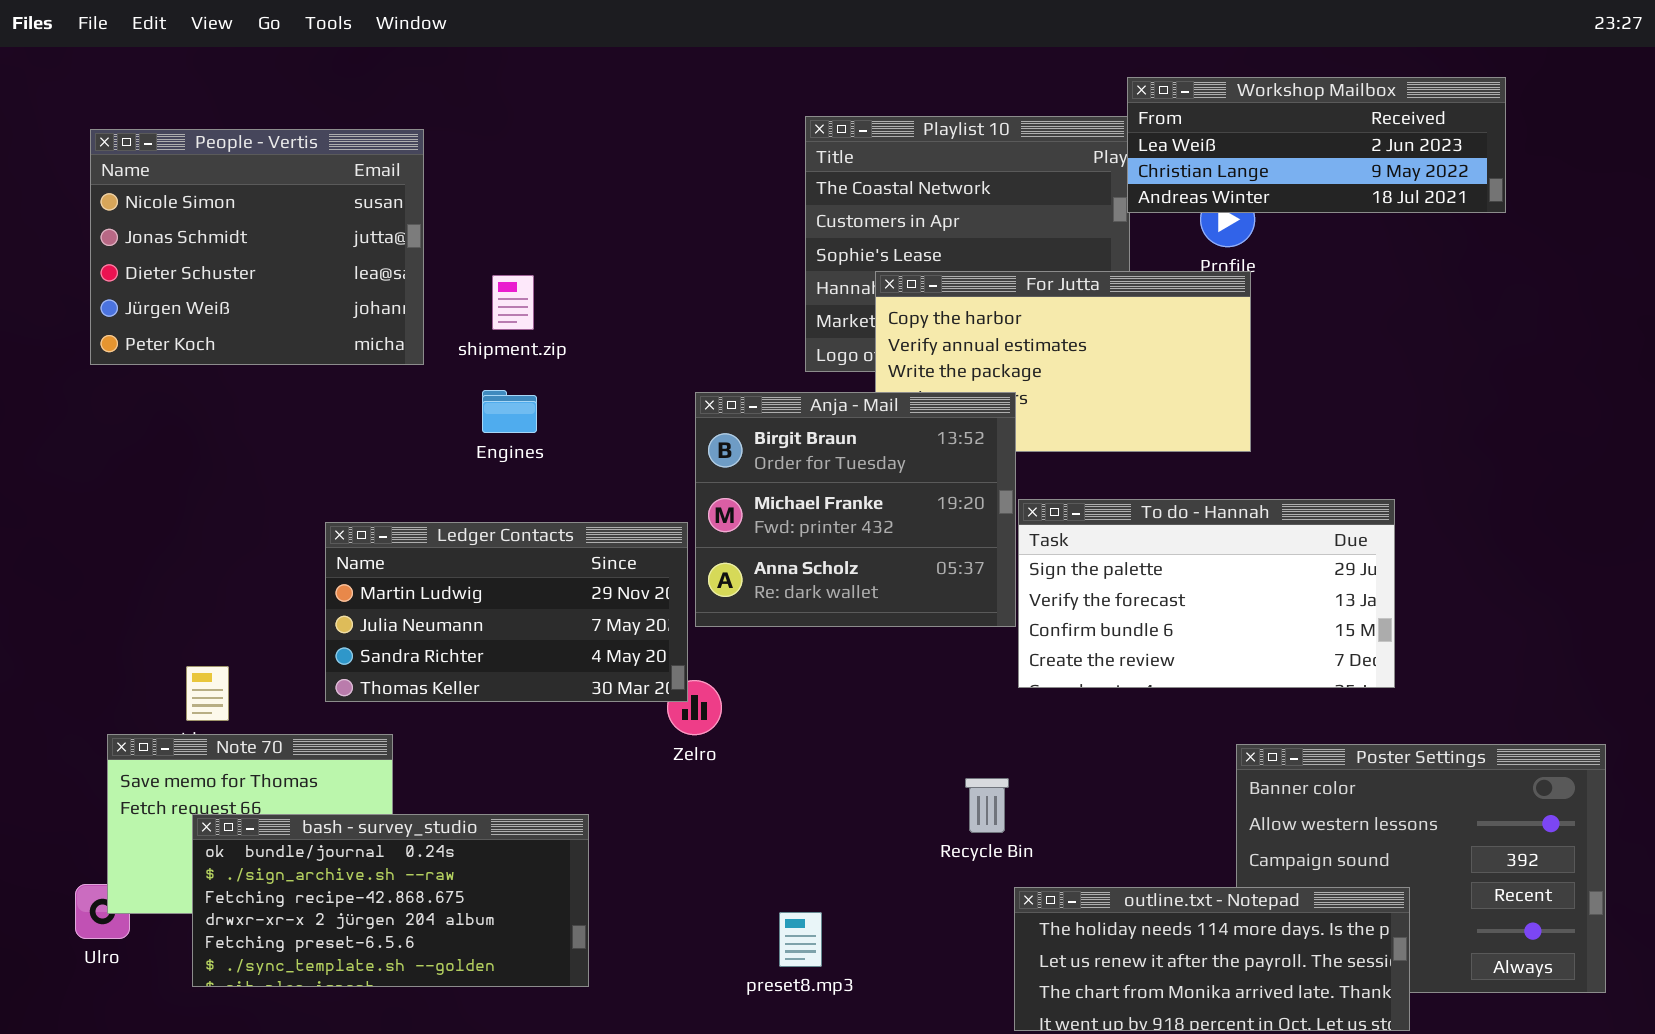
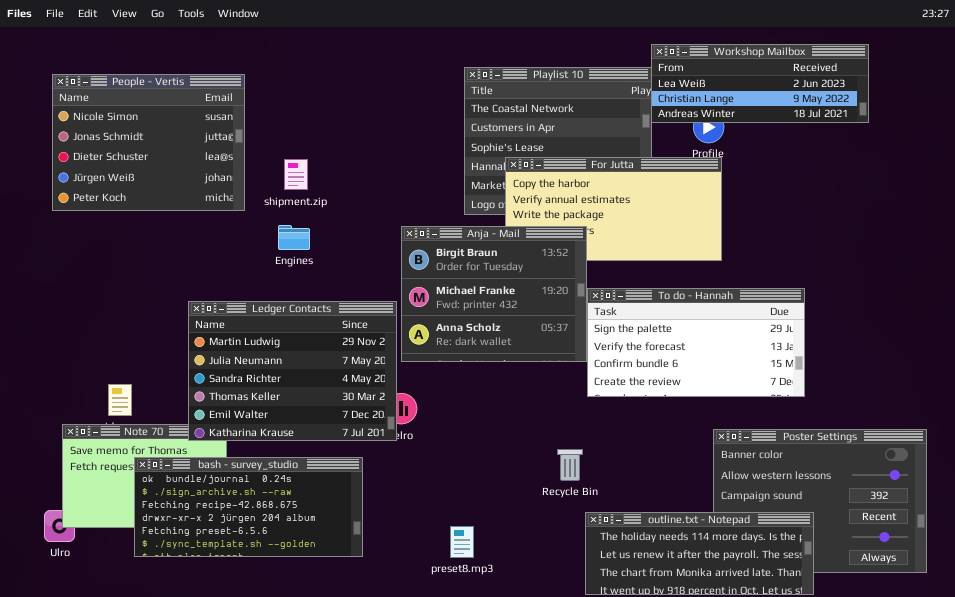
Ledger Contacts: [325,522,688,702] -> [188,301,397,441], resized
bash - survey_studio: [192,814,589,987] -> [134,457,363,557], moved

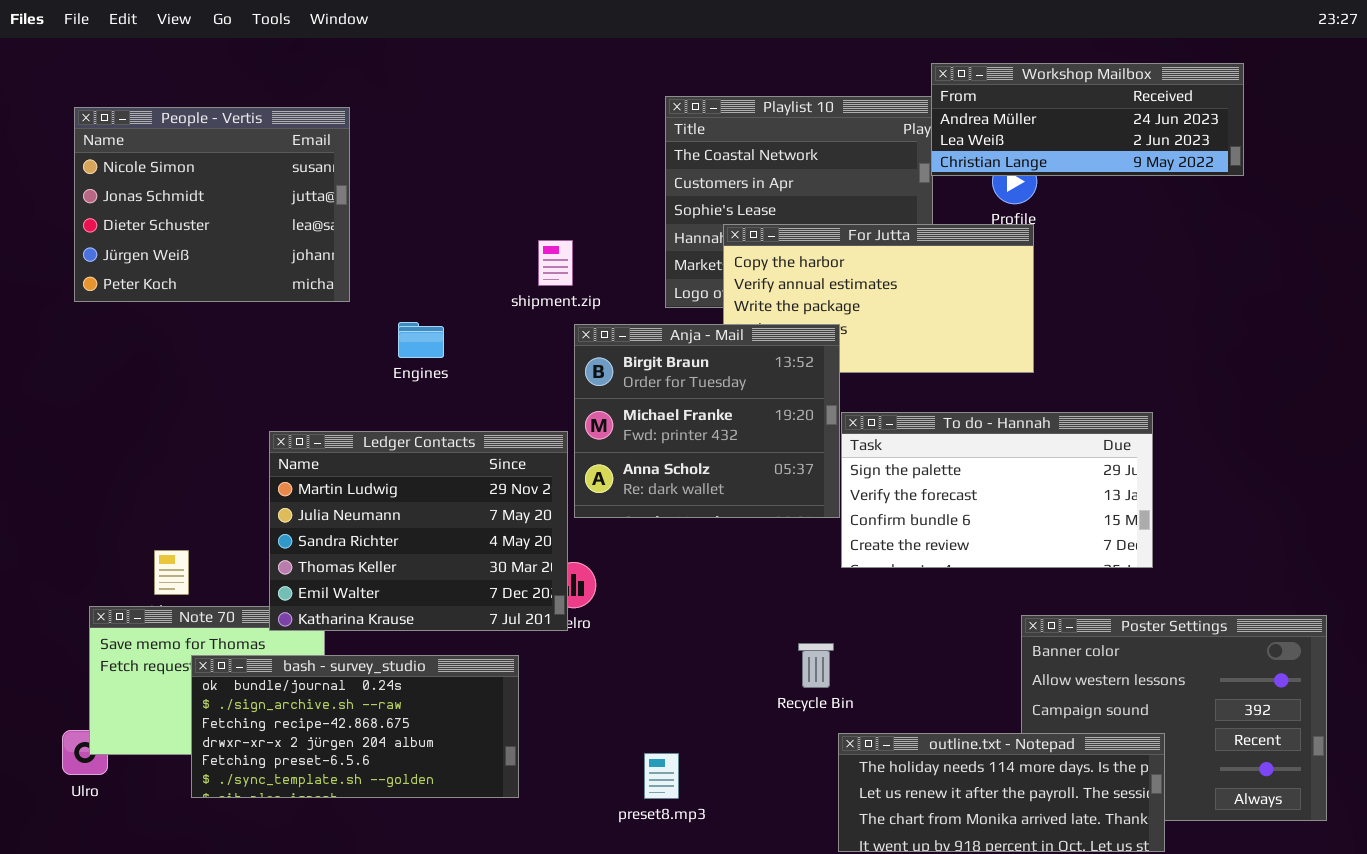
Workshop Mailbox: [651,44,869,123] -> [931,63,1244,176], scrolled up 1 row
shipment.zip: [284,159,308,190] -> [538,240,573,286], moved

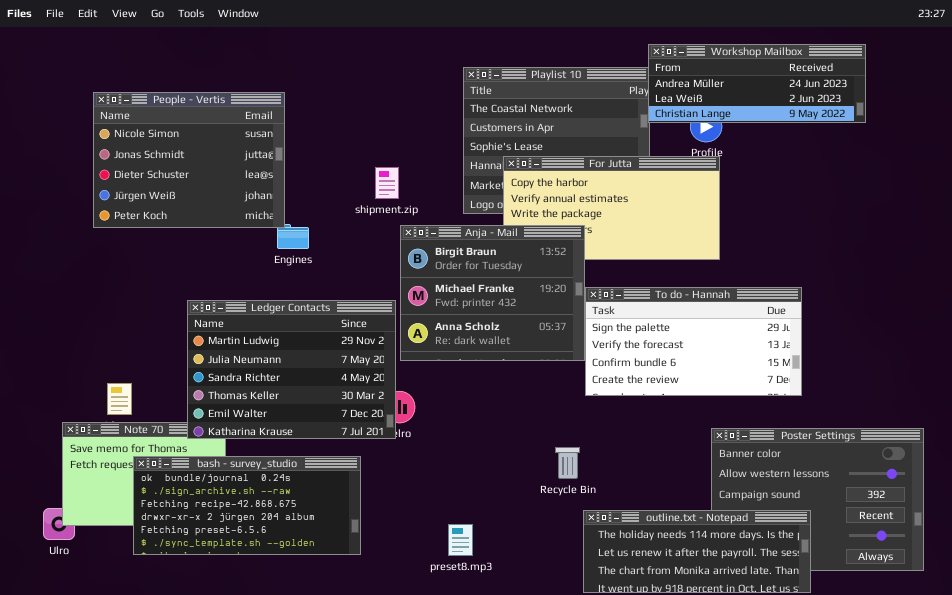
People - Vertis: [74,107,350,302] -> [93,92,285,228], moved

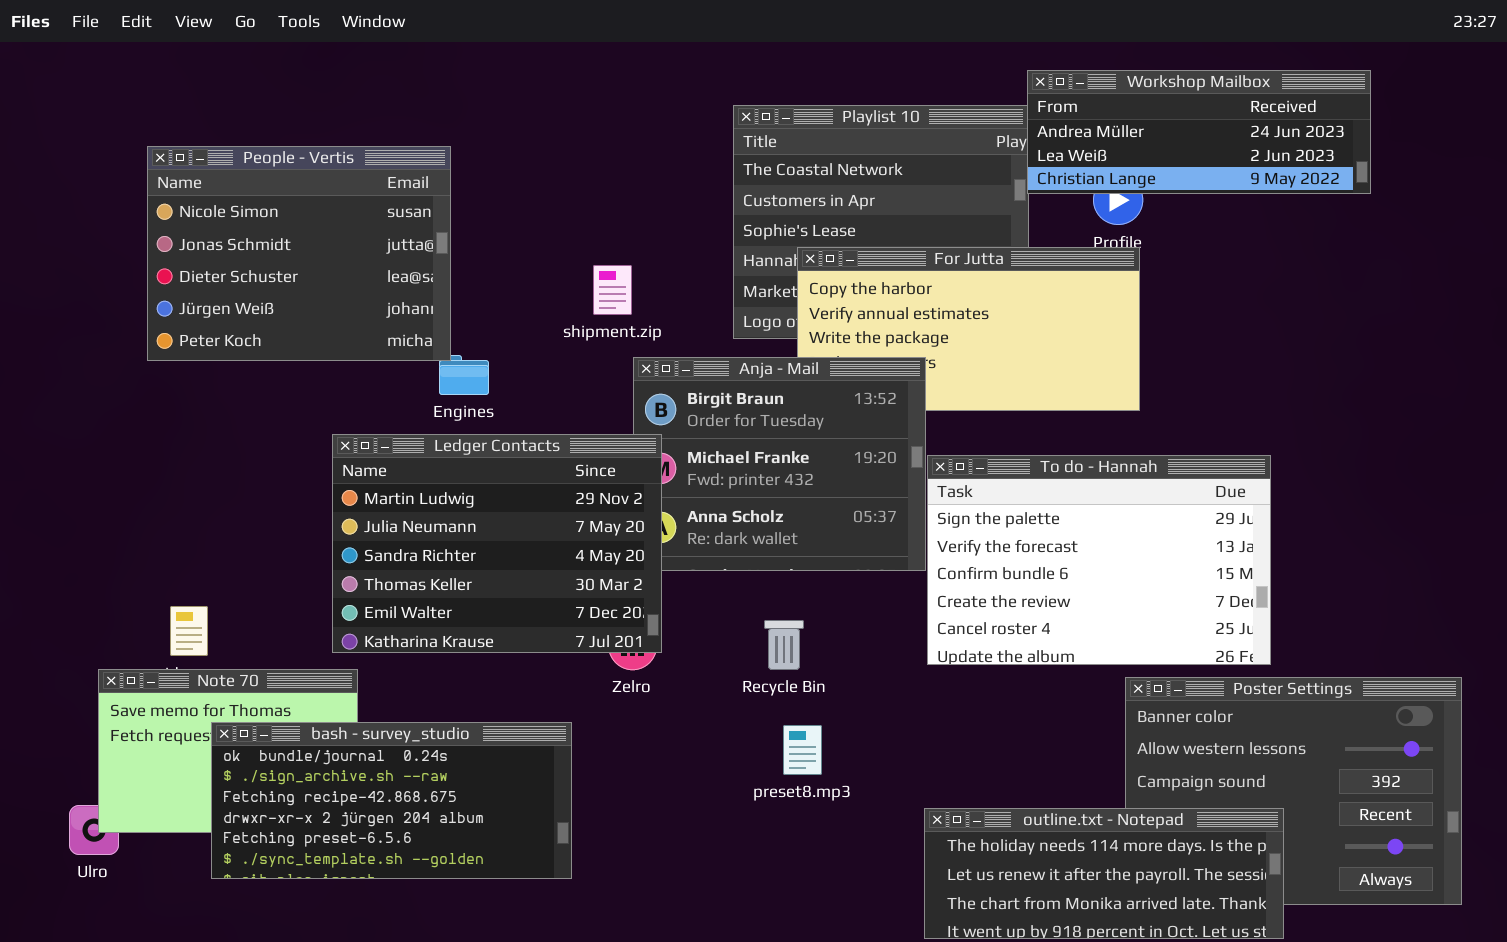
To do - Hannah: [585,287,802,396] -> [927,455,1271,665], resized
Ledger Contacts: [187,300,396,439] -> [332,434,662,653], moved
Recycle Bin: [555,447,580,479] -> [764,620,804,670], moved
preset8.mp3: [448,524,473,556] -> [783,725,822,775], moved

